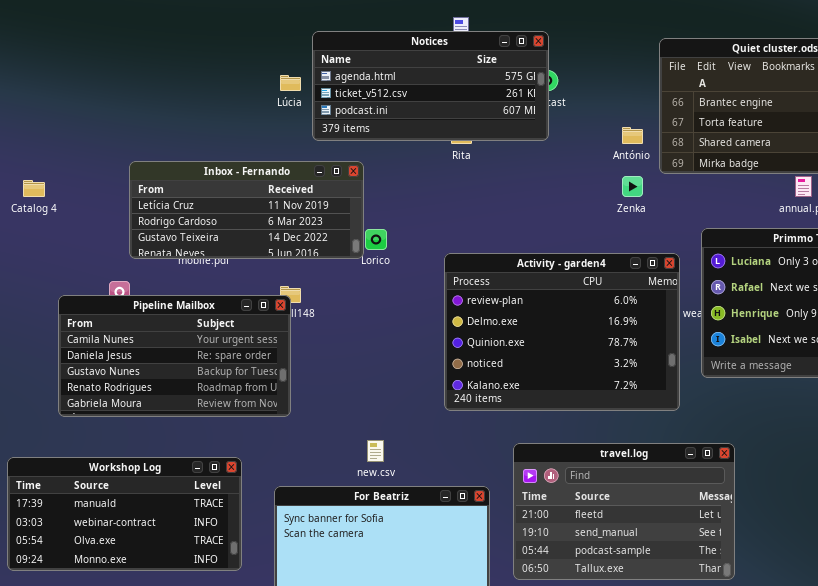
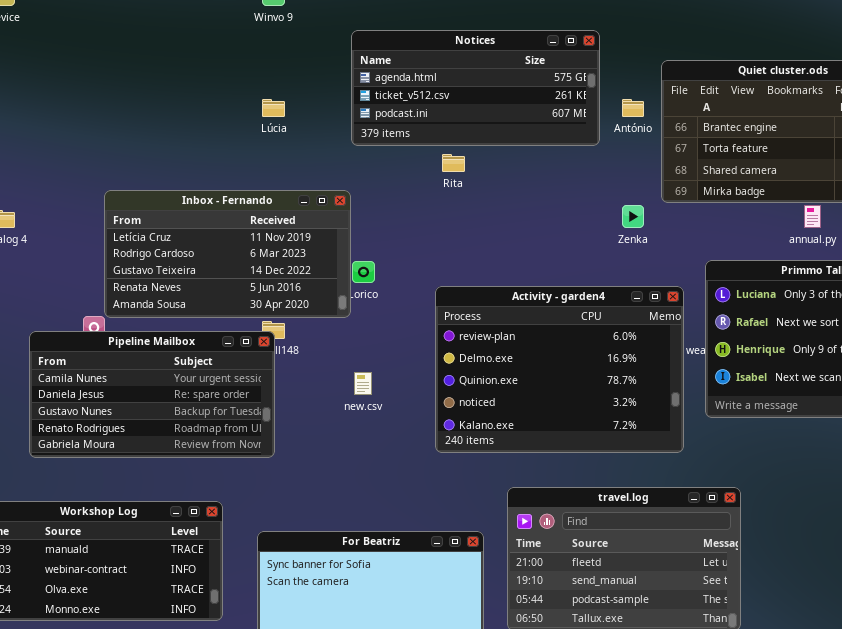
Notices: [312,31,549,141] -> [351,30,600,146], moved
António: [622,127,643,144] -> [622,99,644,117], moved
Inbox - Fernando: [129,161,364,259] -> [104,190,351,318], resized
new.csv: [367,440,384,462] -> [354,372,372,395], moved

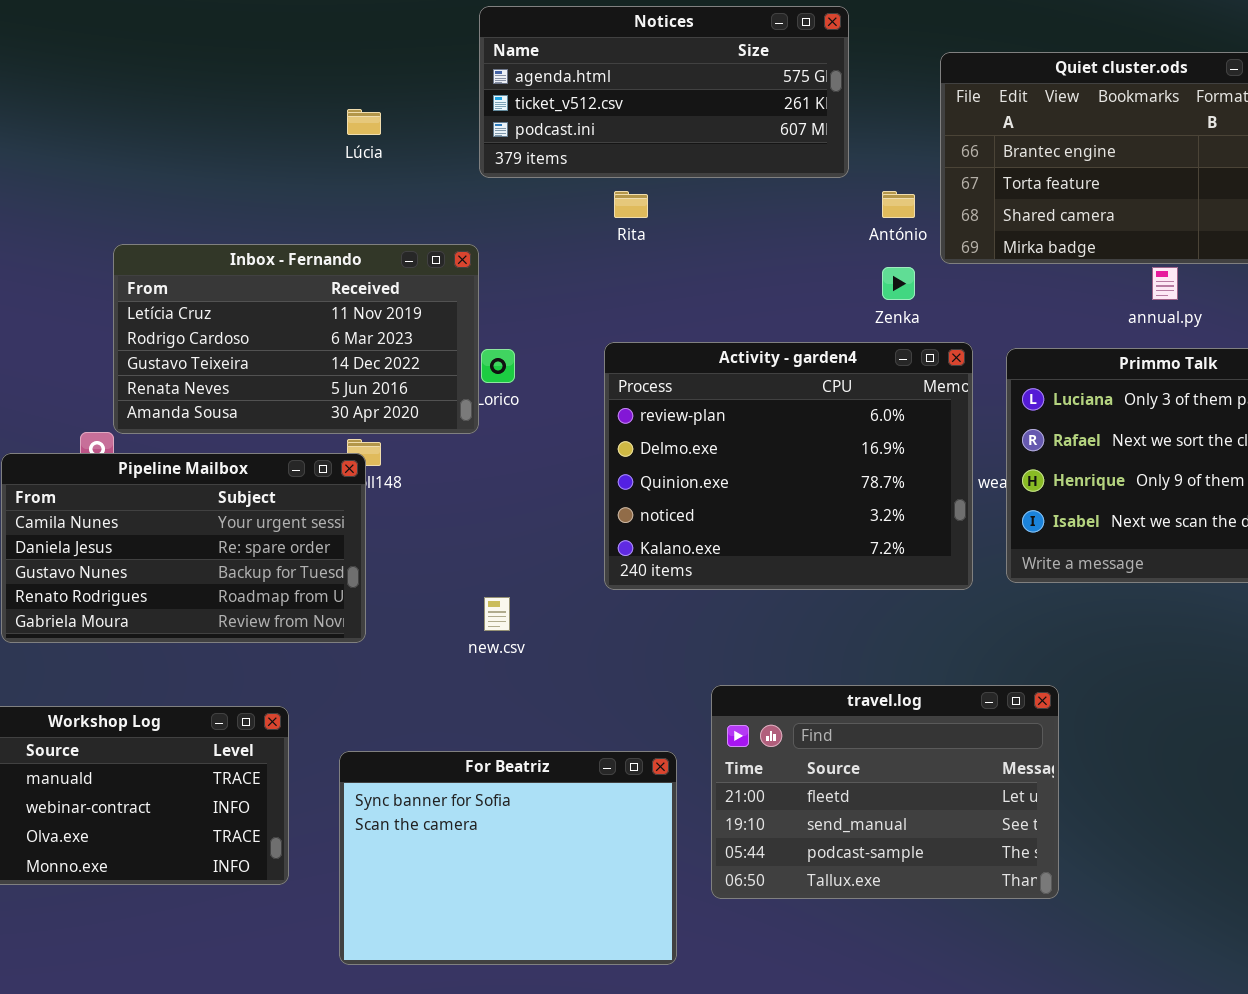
António: [622,99,644,117] -> [882,191,915,218], moved
Activity - garden4: [435,286,684,453] -> [604,342,973,590], moved
new.csv: [354,372,372,395] -> [484,597,510,631], moved

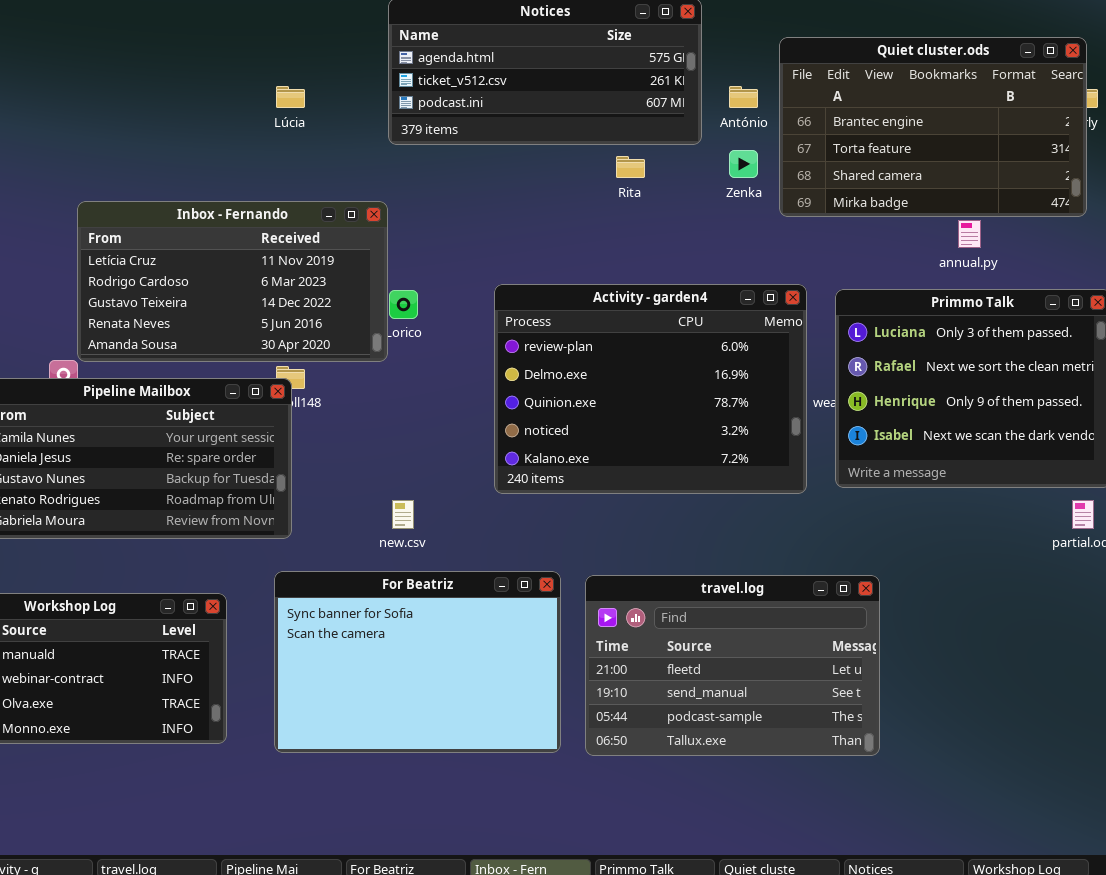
Rita: [614,191,648,218] -> [616,156,645,178], moved
António: [882,191,915,218] -> [729,86,758,108], moved
Zenka: [882,267,915,300] -> [729,150,758,178], moved
For Beatriz: [339,751,677,965] -> [274,571,561,753], moved

